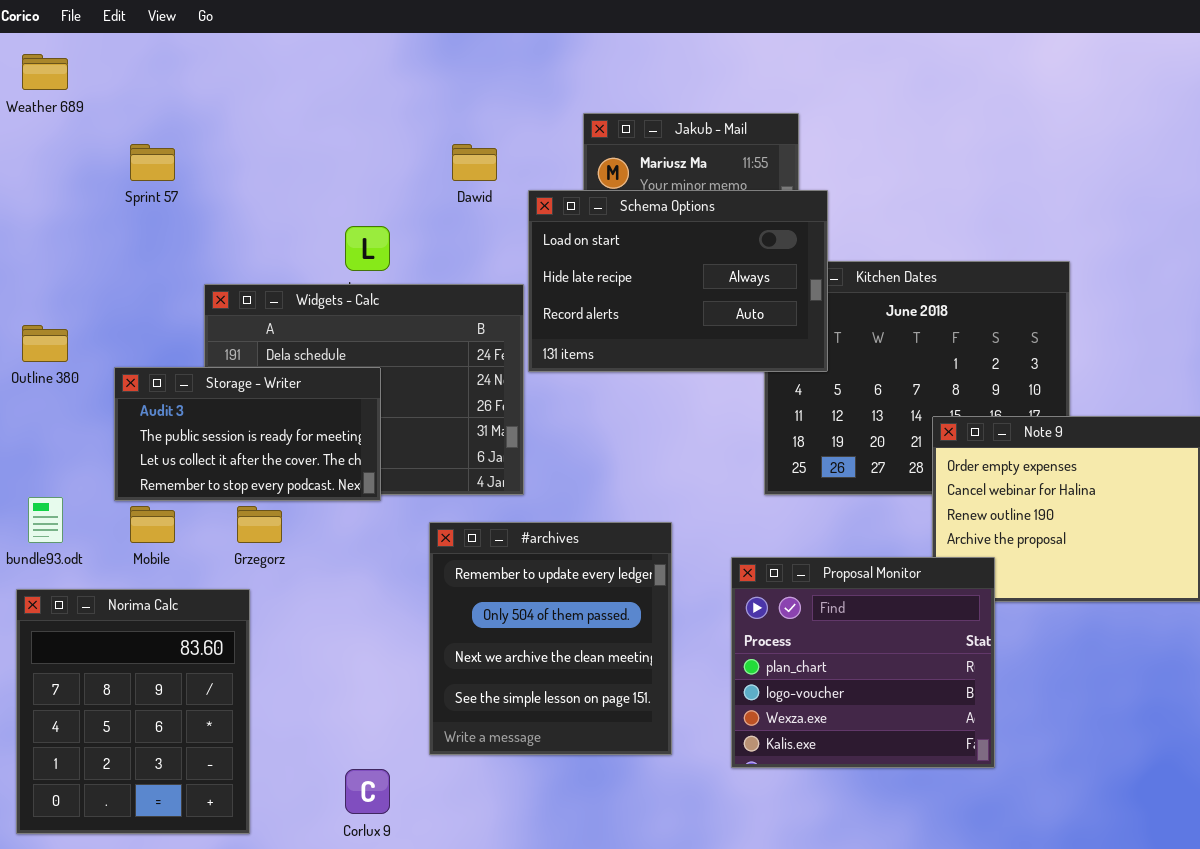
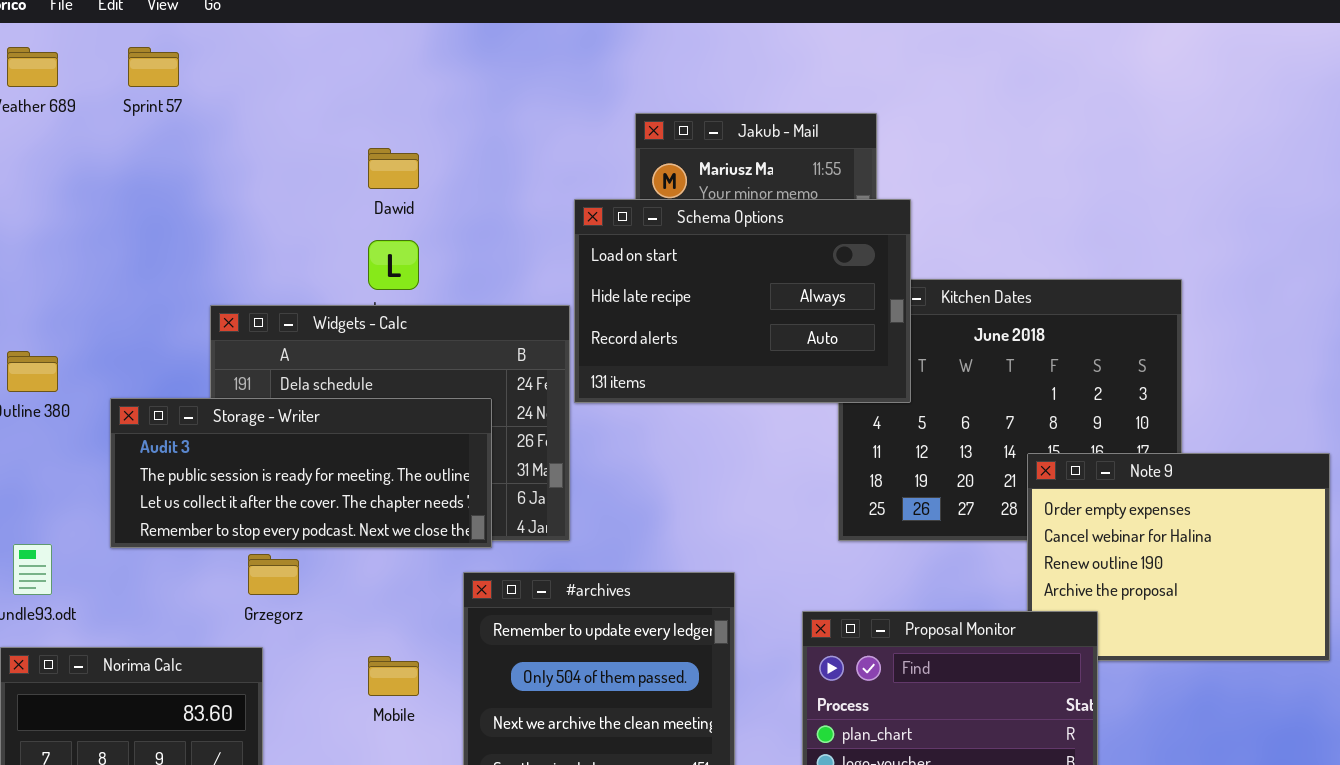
Sprint 57: [130,144,175,181] -> [128,47,179,87], moved
Dawid: [452,144,497,181] -> [368,148,419,189], moved
Storage - Writer: [114,367,381,501] -> [110,398,492,548], resized
Mobile: [130,506,175,543] -> [368,656,419,696], moved

